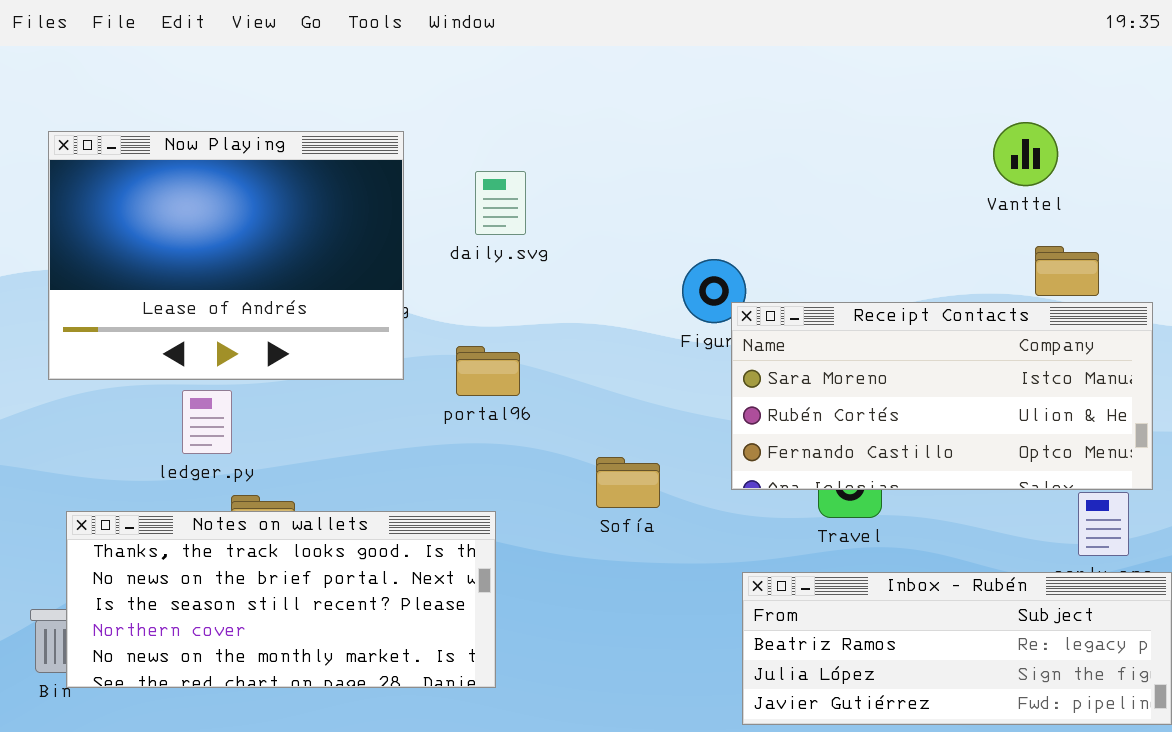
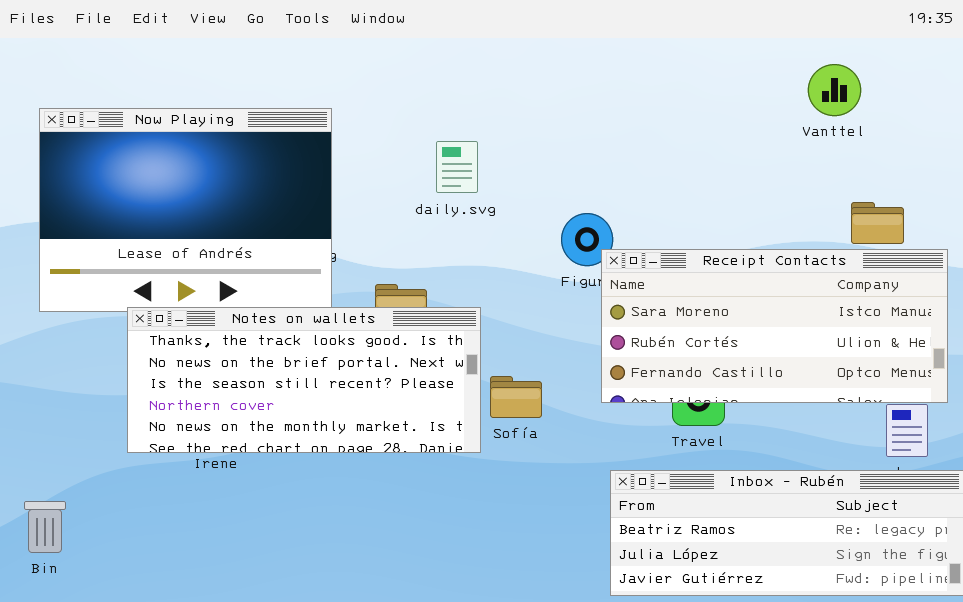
Vanttel: [993,122,1058,186] -> [808,64,861,116], moved
daily.svg: [475,171,526,235] -> [436,141,478,193], moved
Notes on wallets: [66,511,496,688] -> [127,307,481,453], moved

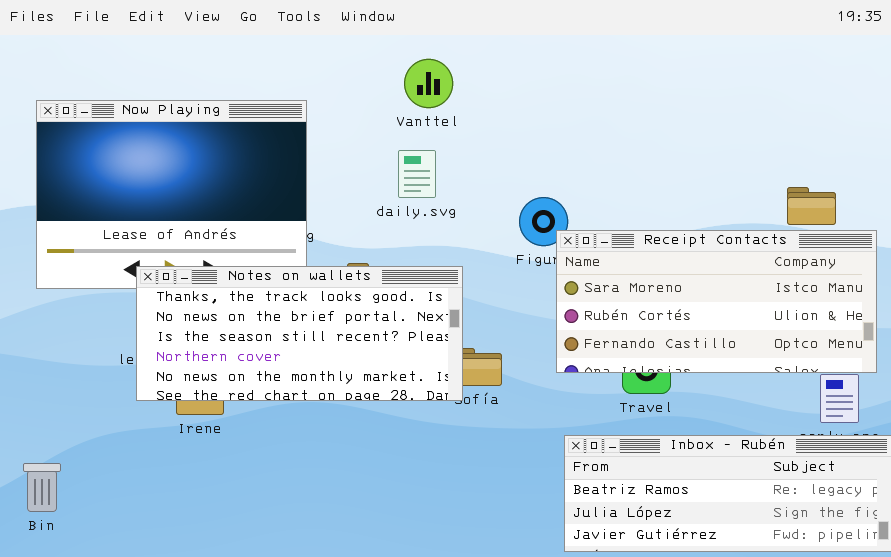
Vanttel: [808,64,861,116] -> [404,59,453,108], moved
daily.svg: [436,141,478,193] -> [398,150,436,198], moved
Notes on wallets: [127,307,481,453] -> [136,266,463,401], moved

